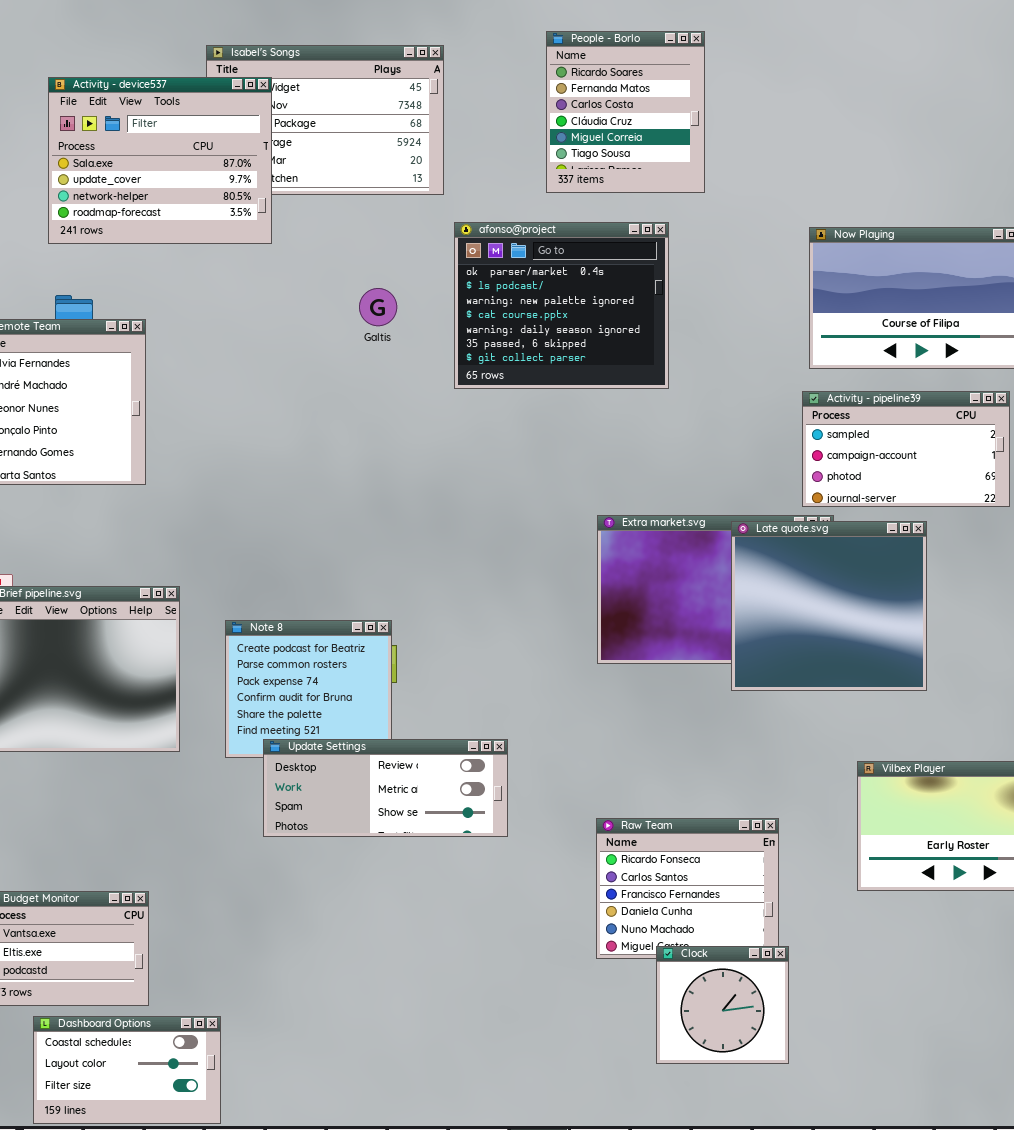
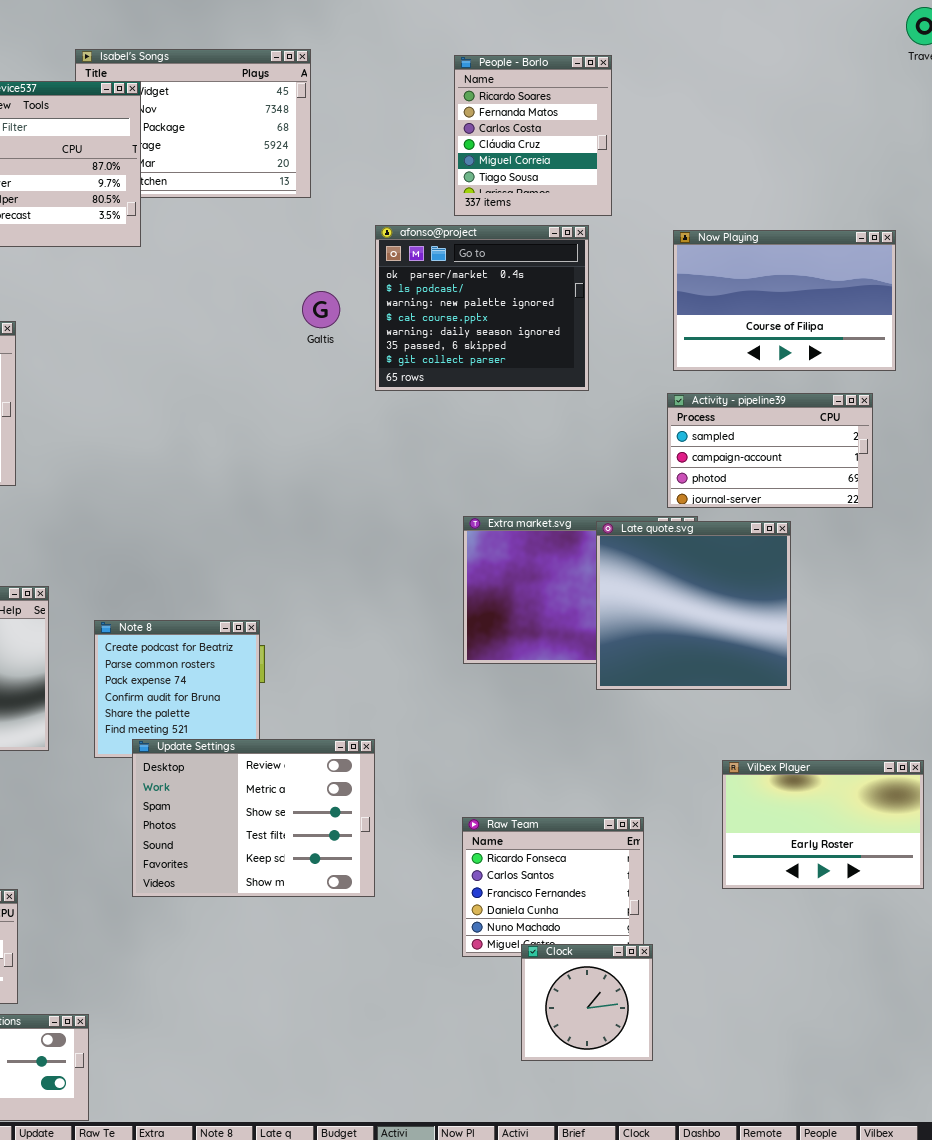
People - Borlo: [546,31,705,193] -> [454,55,612,216], moved
afonso@project: [454,222,669,389] -> [375,225,589,391], moved
Galtis: [359,288,397,326] -> [302,291,340,328], moved
Update Settings: [263,739,508,837] -> [132,739,375,897], resized

